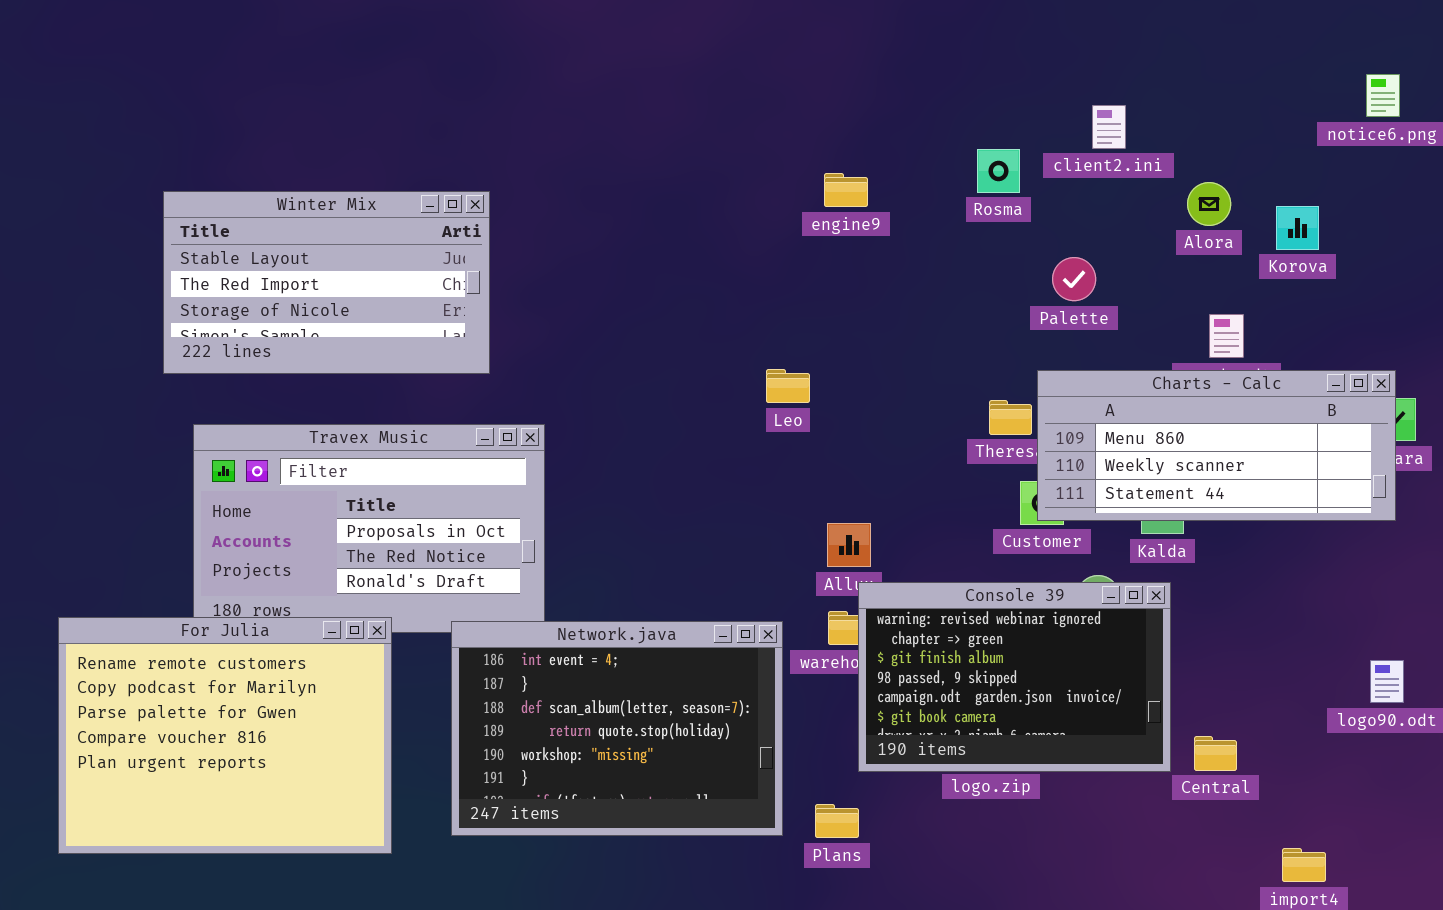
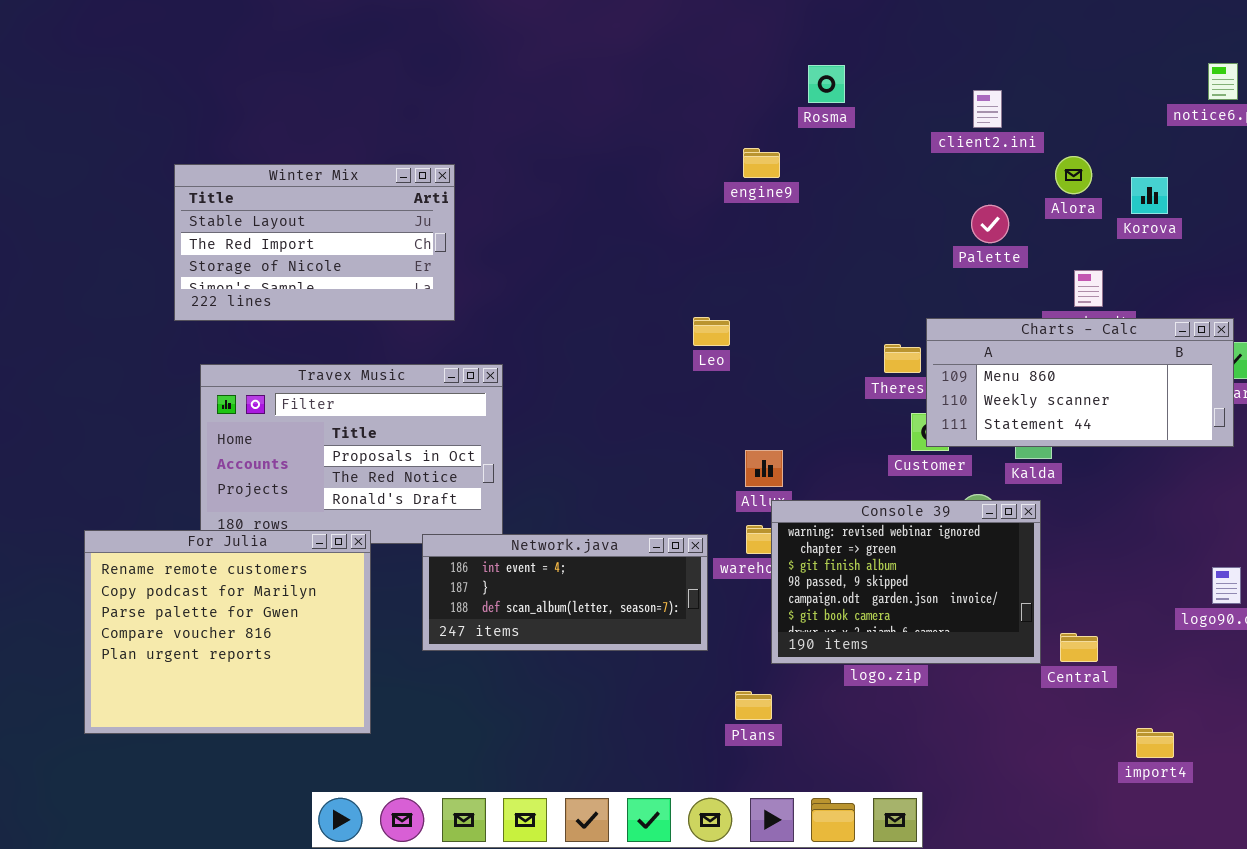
Rosma: [977,149,1020,193] -> [808,65,845,103], moved
Palette: [1052,257,1096,301] -> [971,205,1009,243], moved
Network.java: [451,621,783,836] -> [422,534,708,651], resized

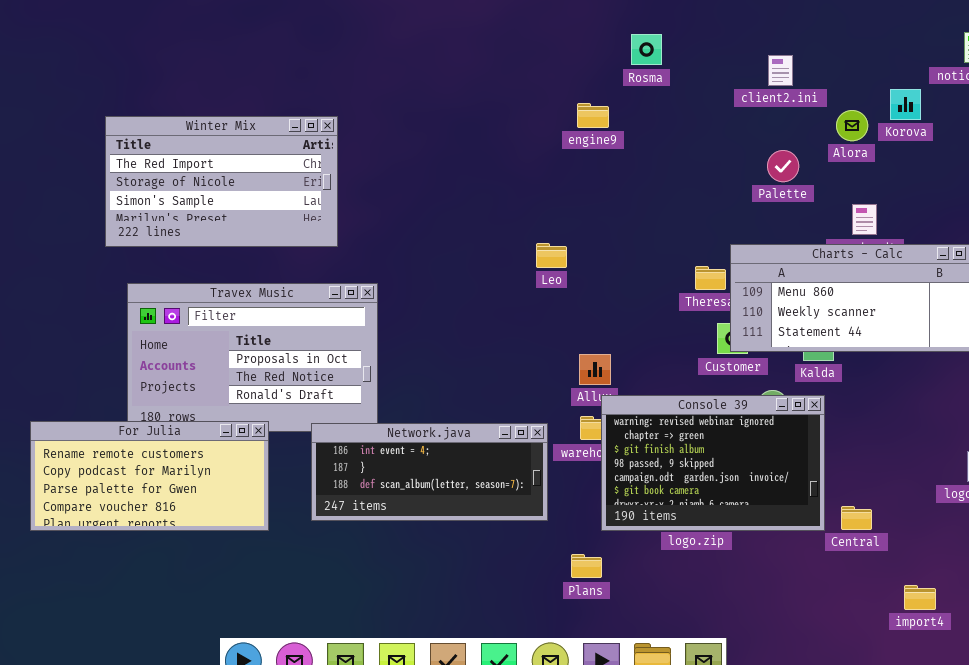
Winter Mix: [174,164,455,321] -> [105,116,338,247], scrolled down 1 row
Korova: [1131,177,1168,214] -> [890,89,921,120], moved
For Julia: [84,530,371,734] -> [30,421,269,531], resized

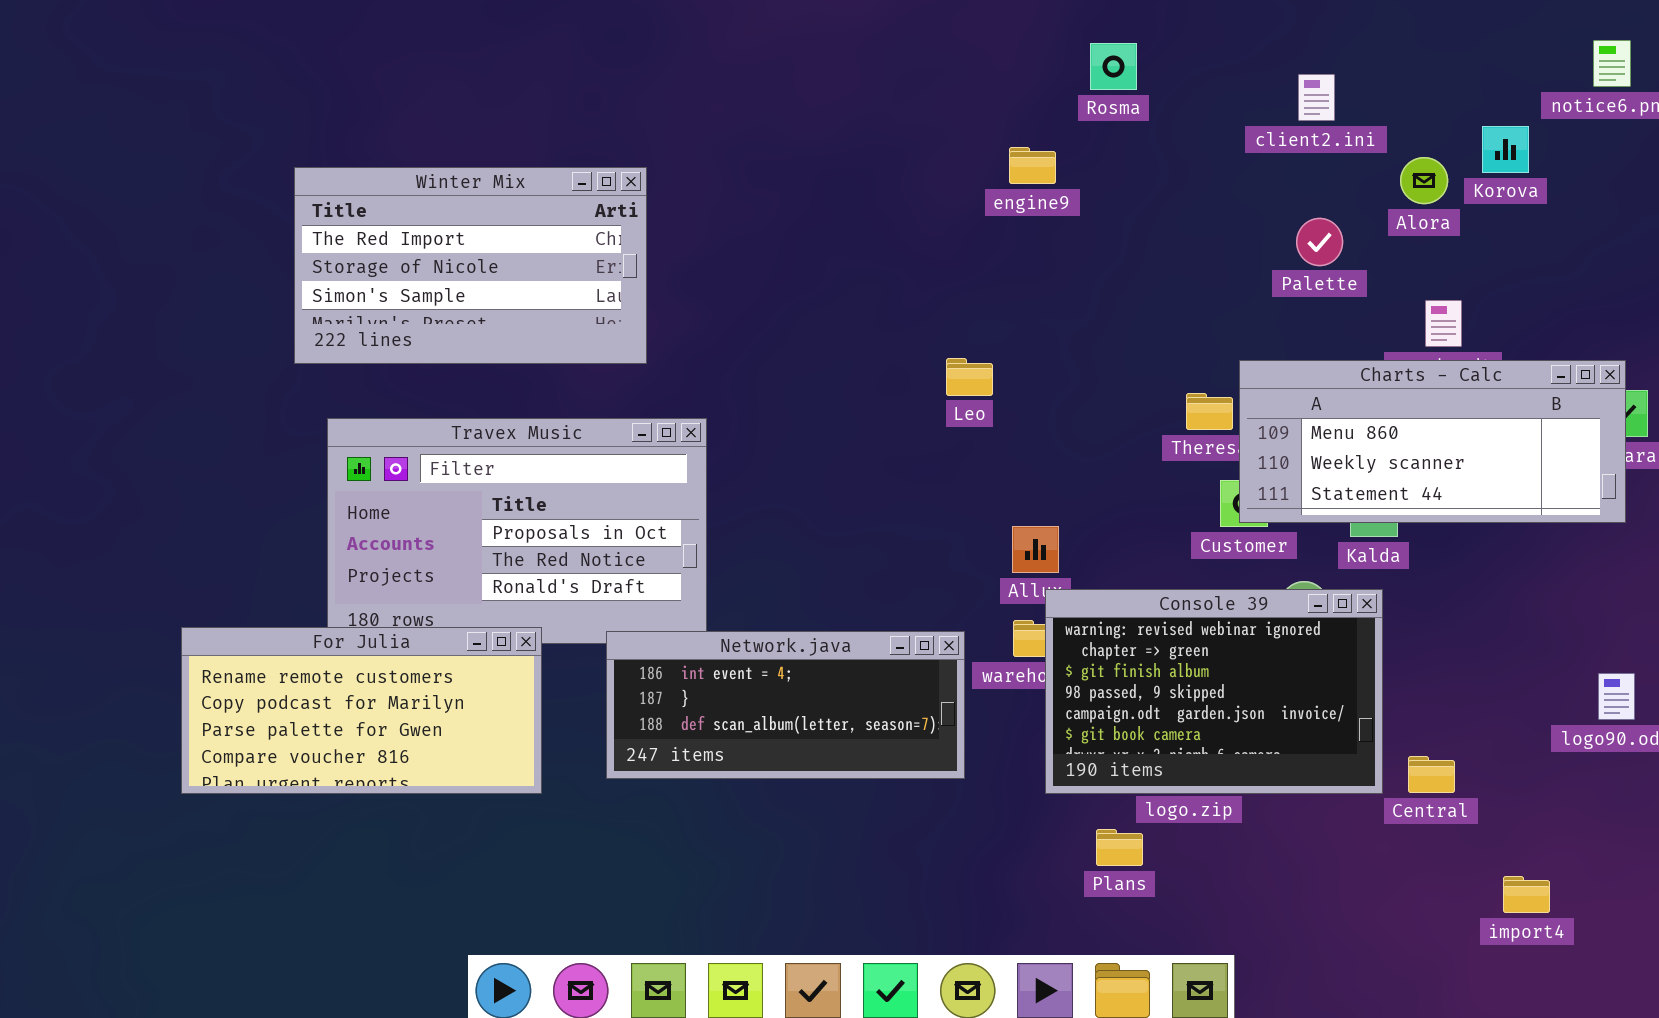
Plans: [571,554,602,578] -> [1096,829,1143,866], moved

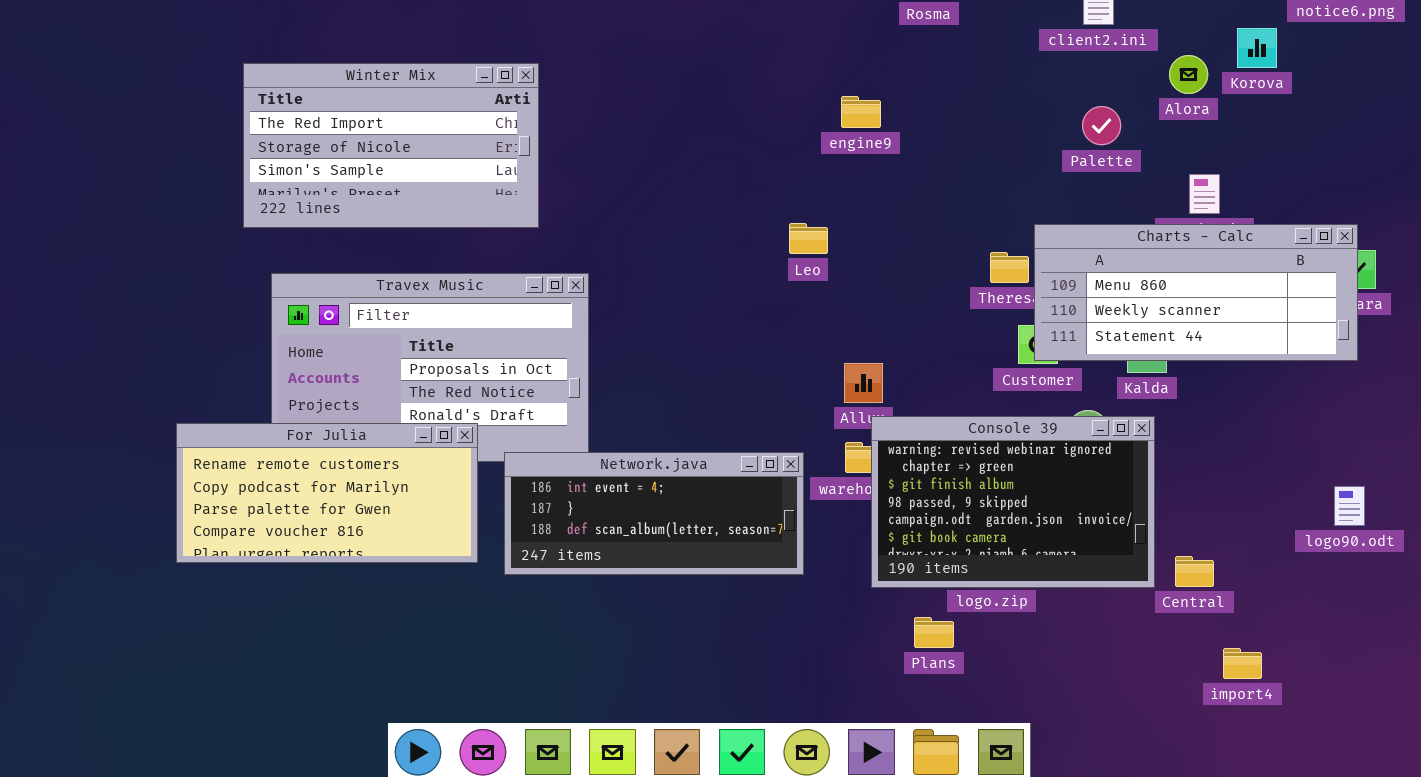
engine9: [1009,147,1056,184] -> [841,96,881,128], moved
For Julia: [181,627,542,794] -> [176,423,478,563], moved
import4: [1503,876,1550,913] -> [1223,648,1262,679], moved

